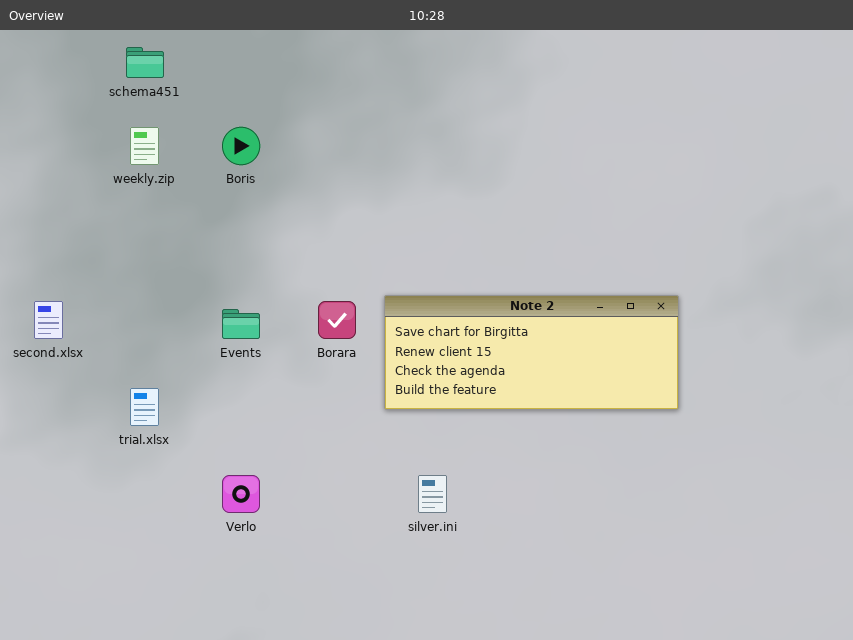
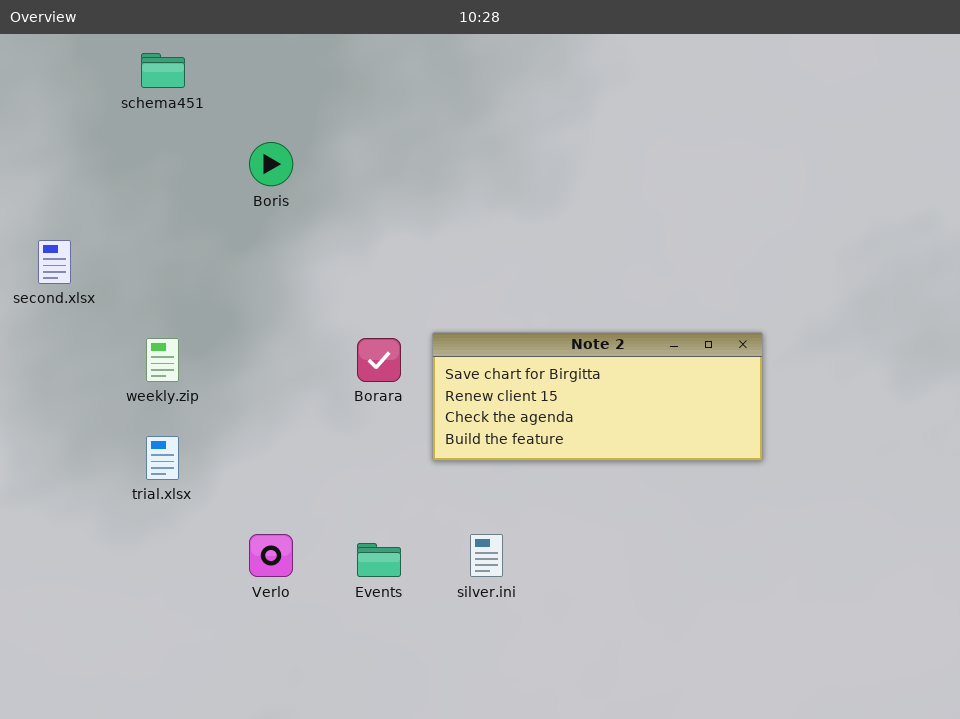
weekly.zip: [130,127,159,165] -> [146,338,179,382], moved
second.xlsx: [34,301,63,339] -> [38,240,71,284], moved
Events: [222,309,260,339] -> [357,543,401,577], moved

